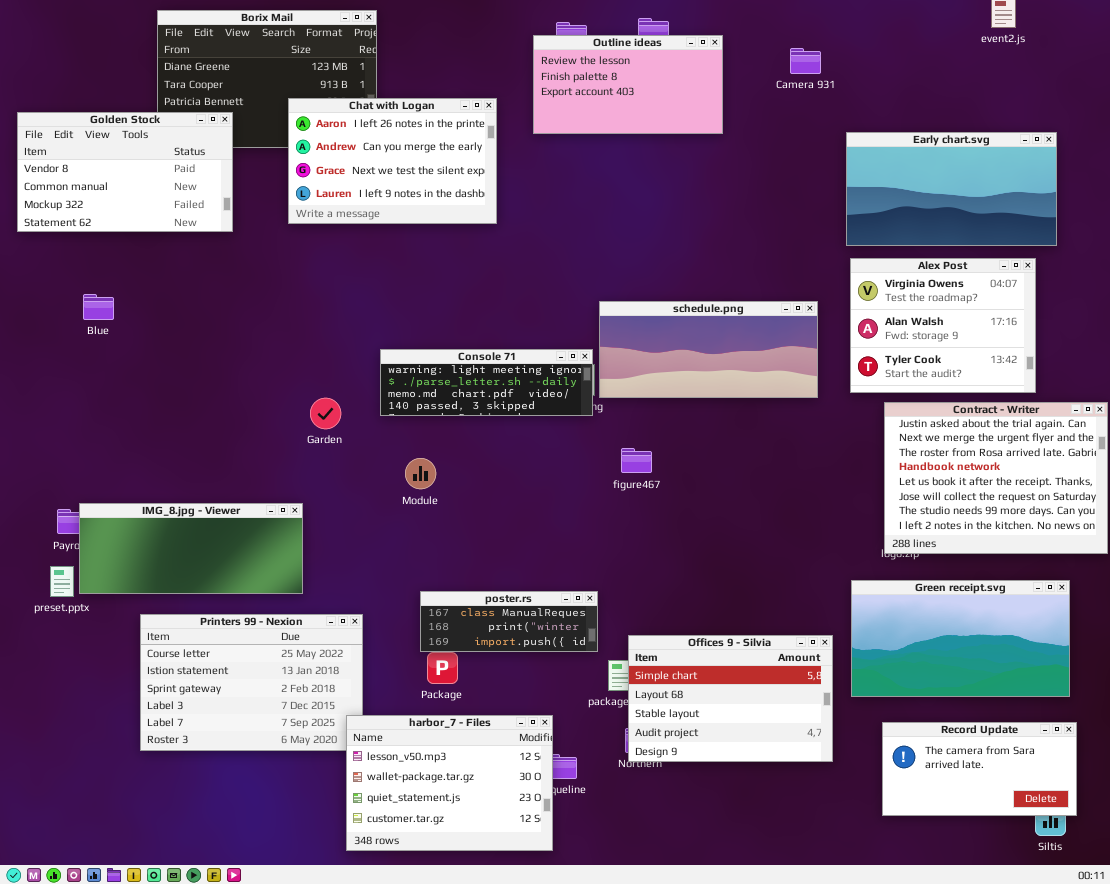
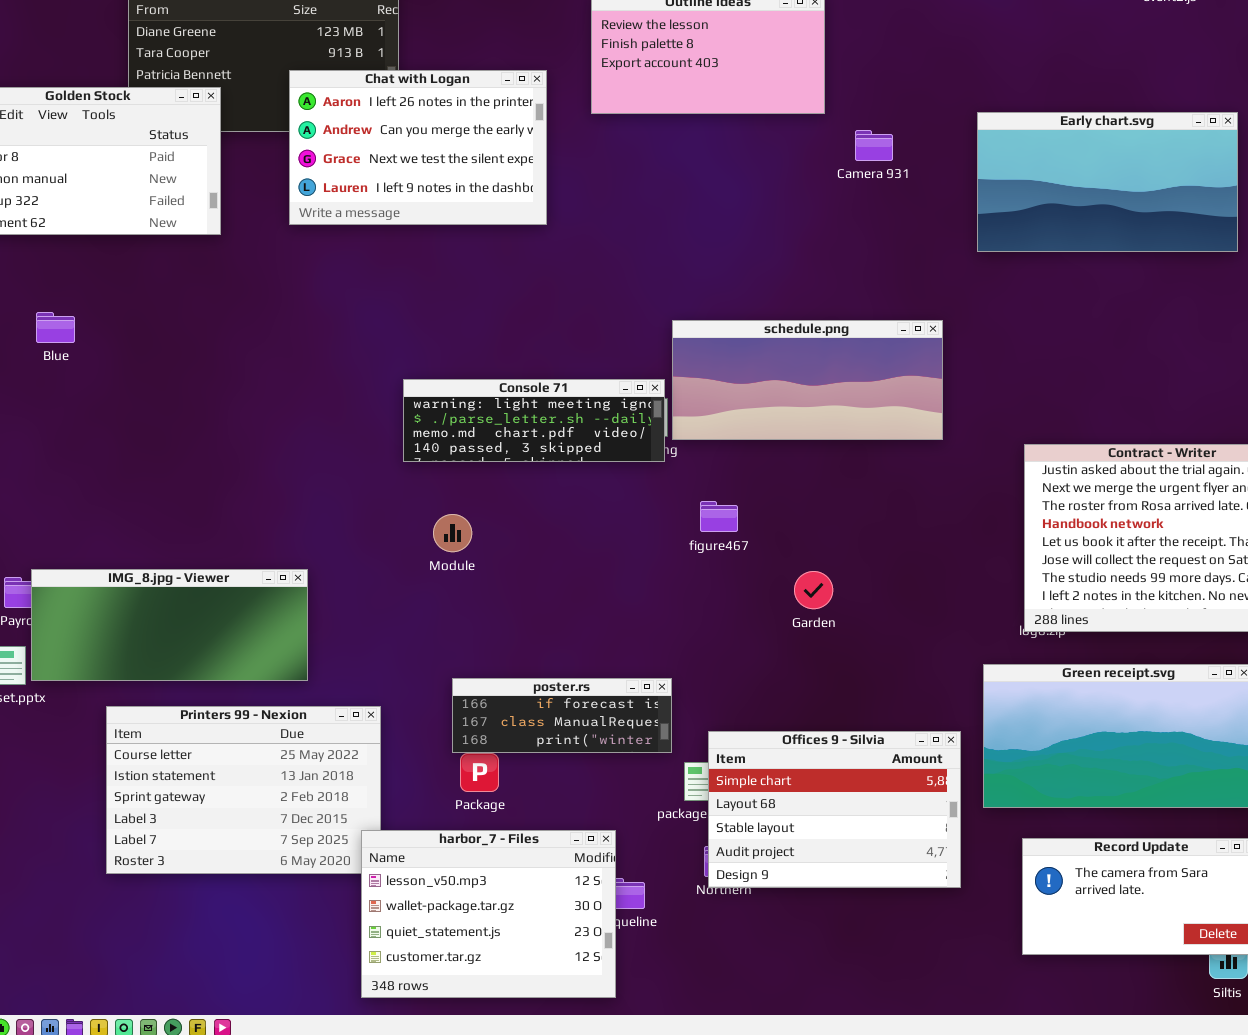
Camera 931: [790,48,821,74] -> [855,130,893,161], moved
Alex Post: [850,258,1036,393] -> none, closed
Garden: [310,398,341,429] -> [794,571,833,609], moved
poster.rs: [420,591,598,652] -> [452,678,672,753], scrolled up 1 row

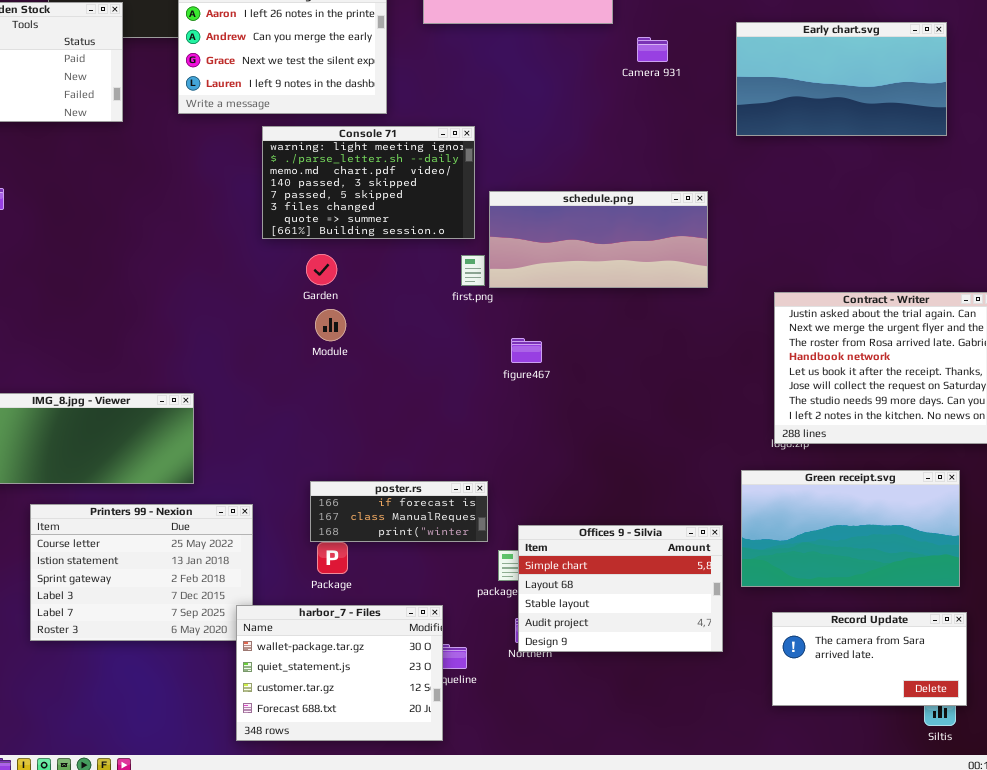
Console 71: [403,379,665,462] -> [262,126,475,239], moved, resized
Module: [433,514,472,552] -> [315,309,346,341], moved
Garden: [794,571,833,609] -> [306,254,337,285], moved
harbor_7 - Files: [361,830,616,998] -> [236,605,443,741], scrolled down 1 row

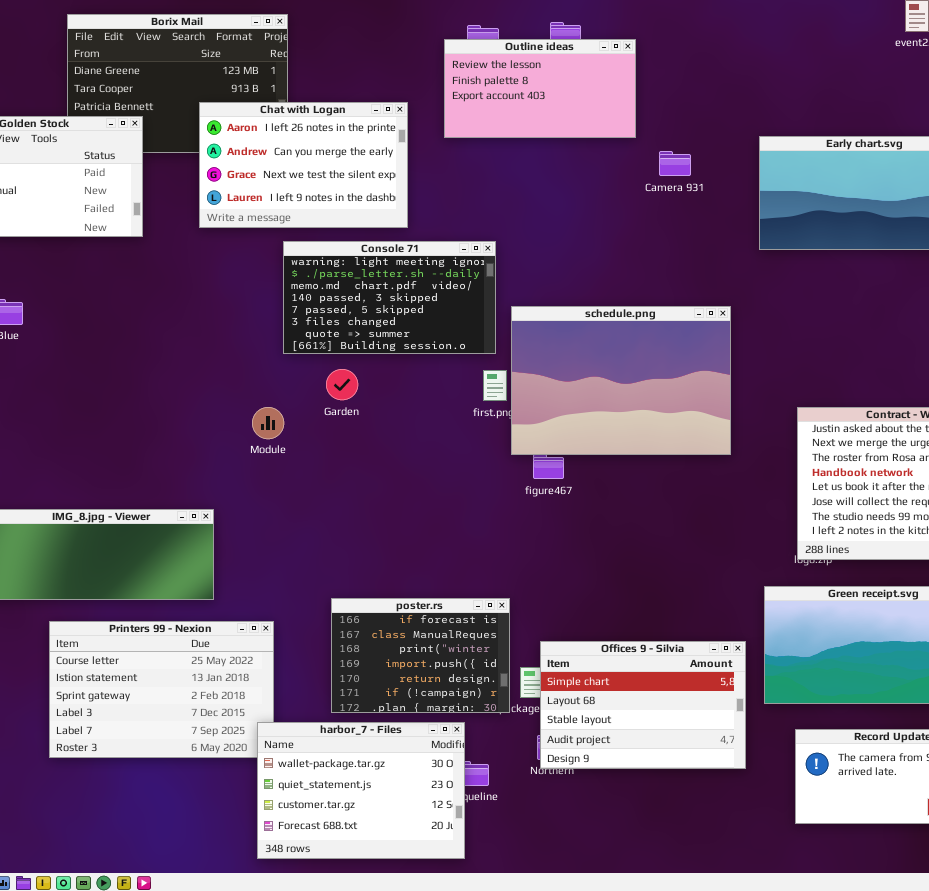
schedule.png: [489,191,708,288] -> [511,306,731,455], resized
Module: [315,309,346,341] -> [252,407,284,439], moved
poster.rs: [310,481,488,542] -> [331,598,510,713], resized

